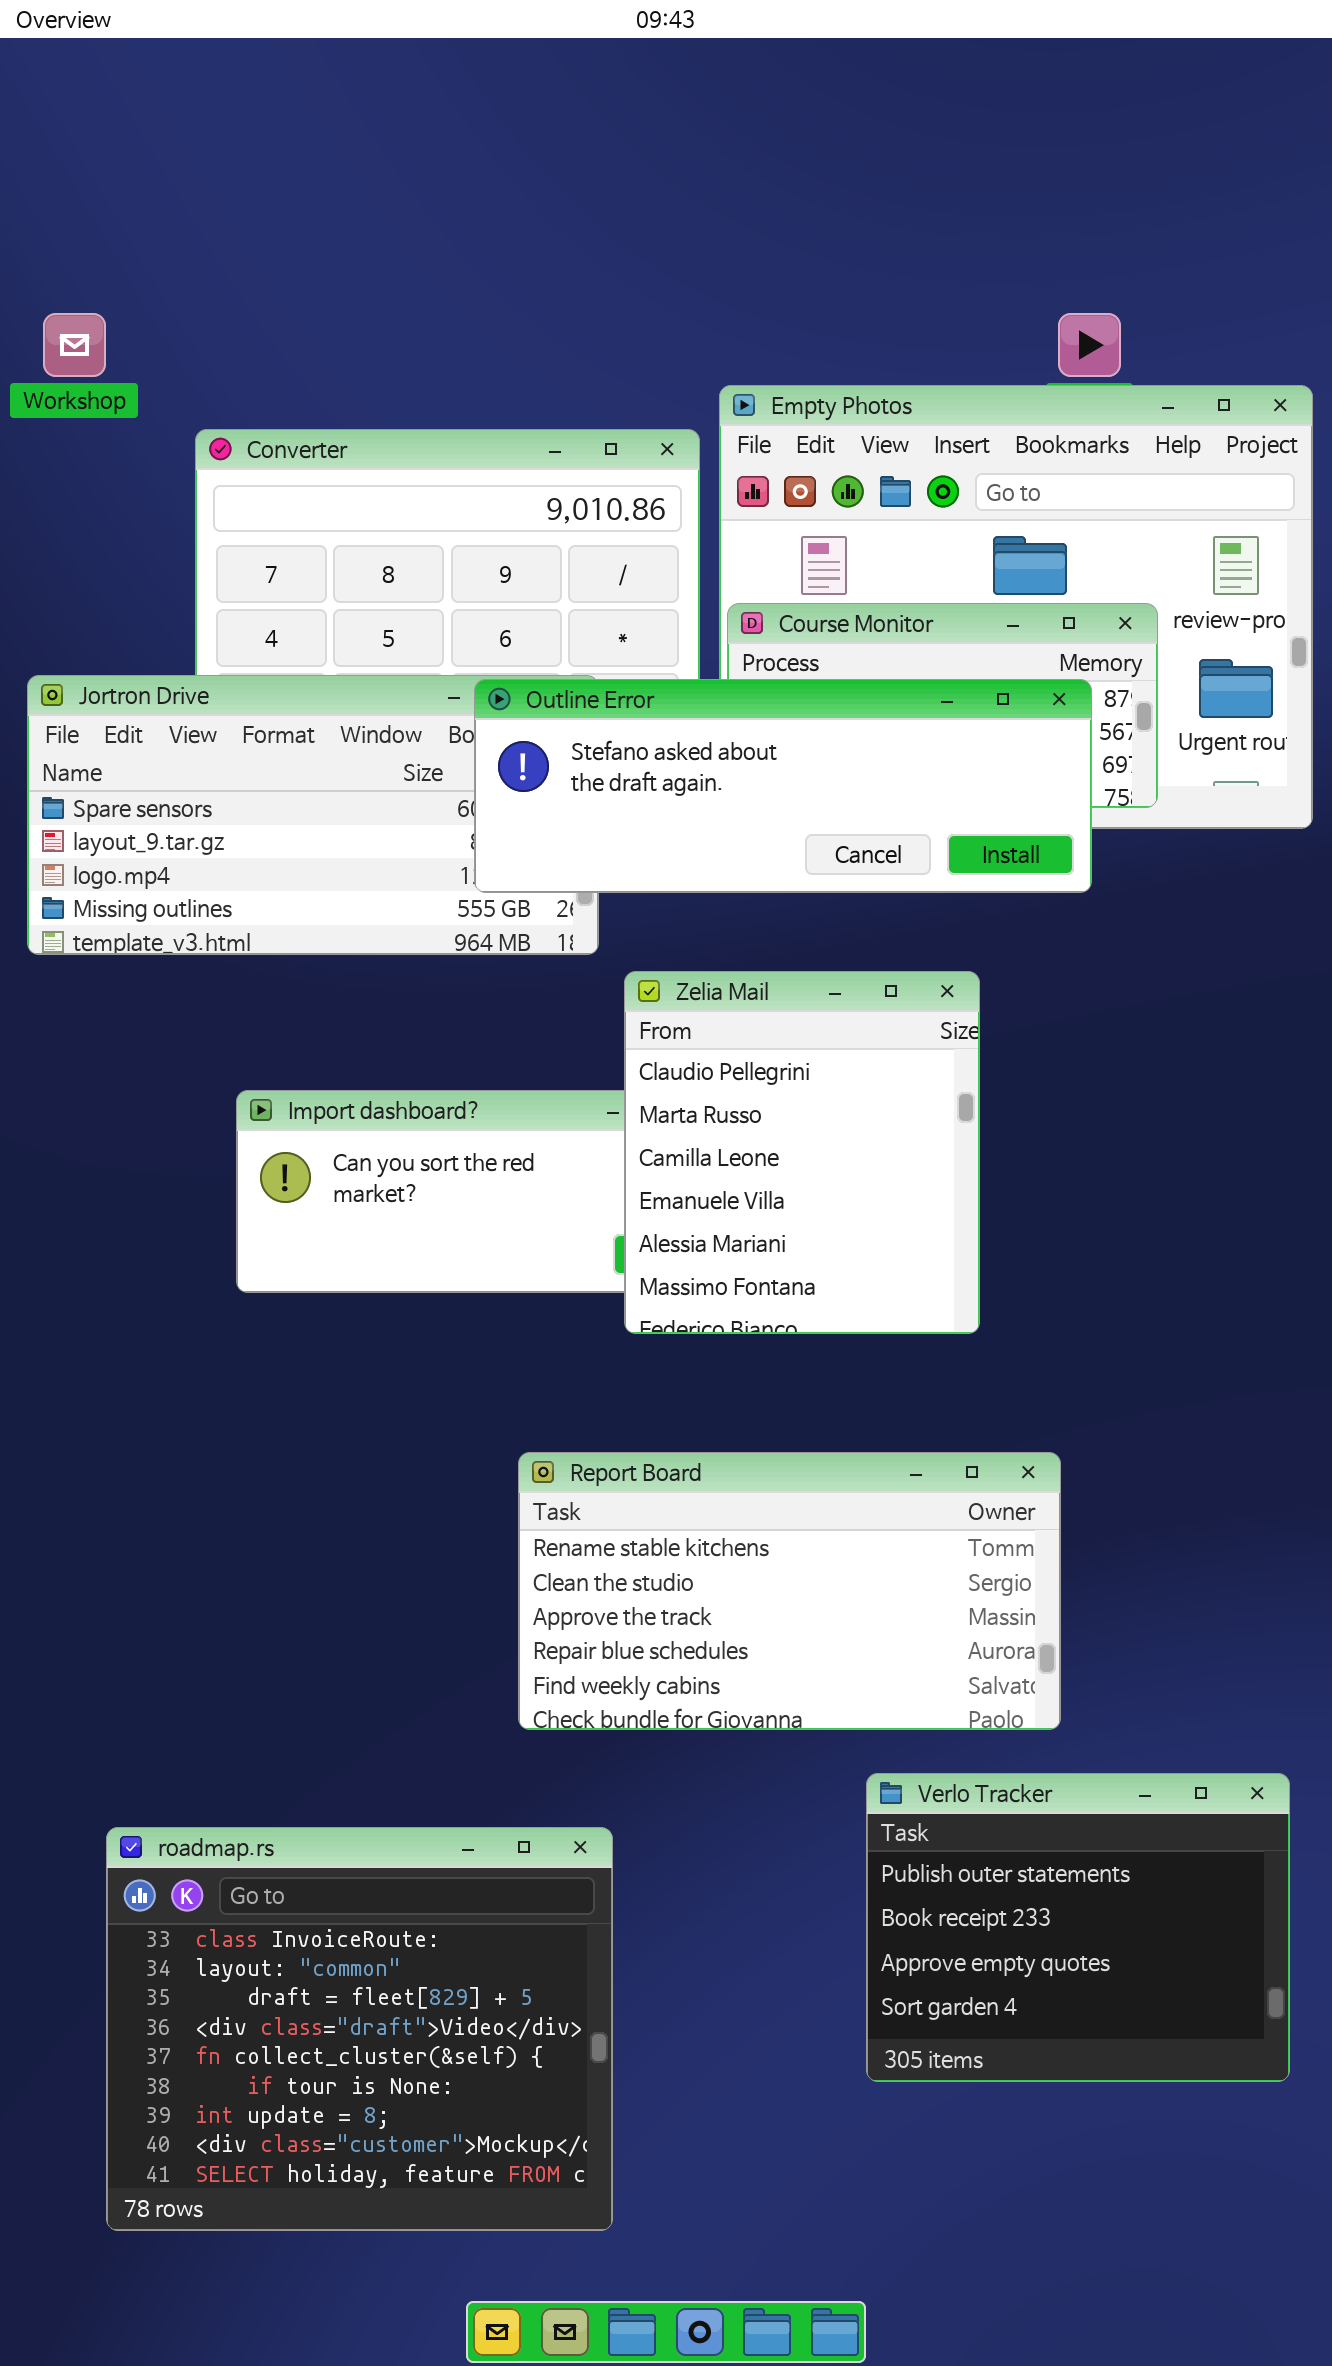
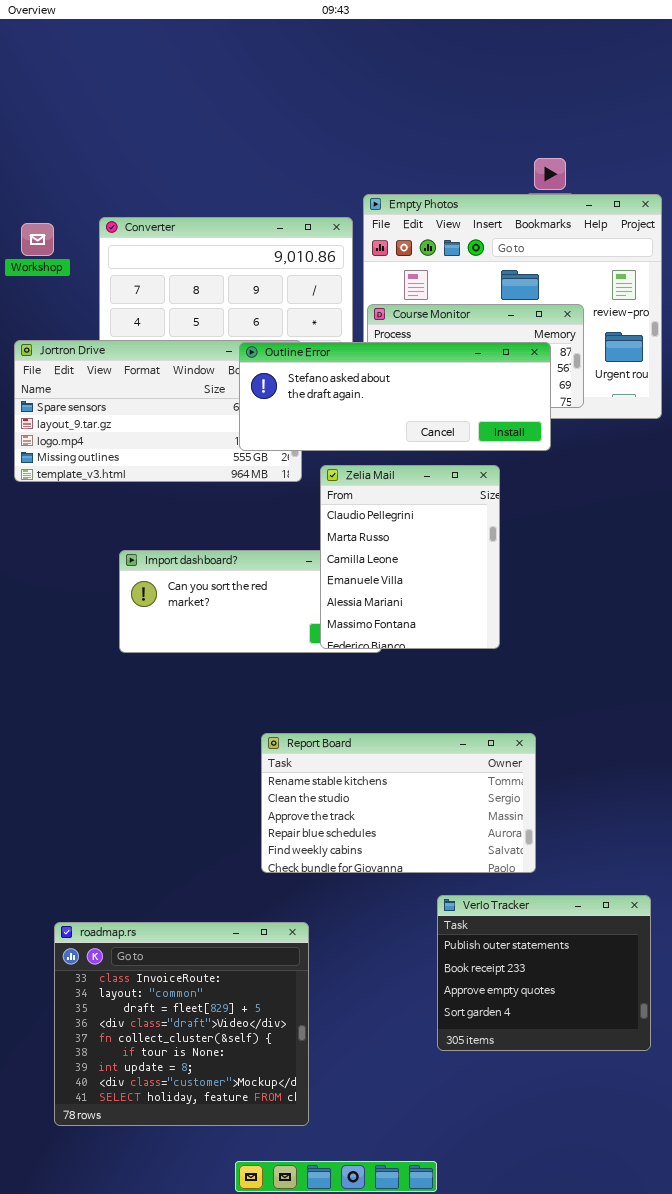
Workshop: [43,313,106,377] -> [21,223,54,256], moved
Zelia Mail: [624,971,980,1334] -> [320,465,500,649], moved

